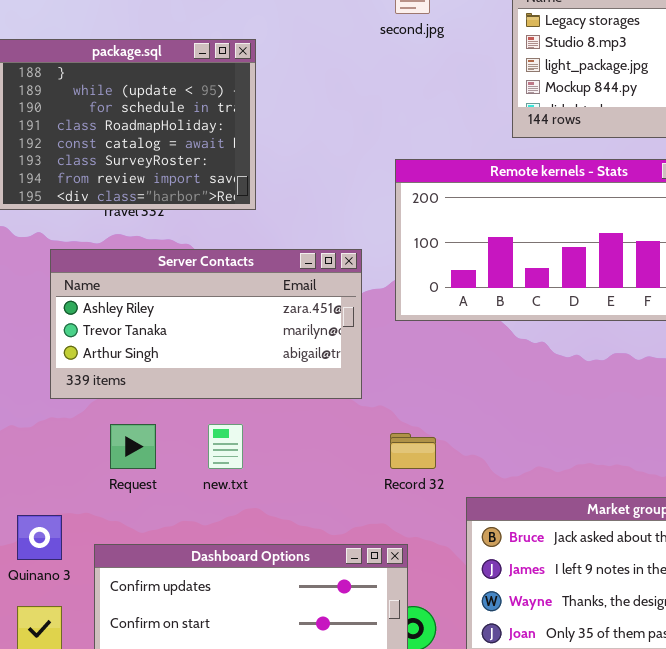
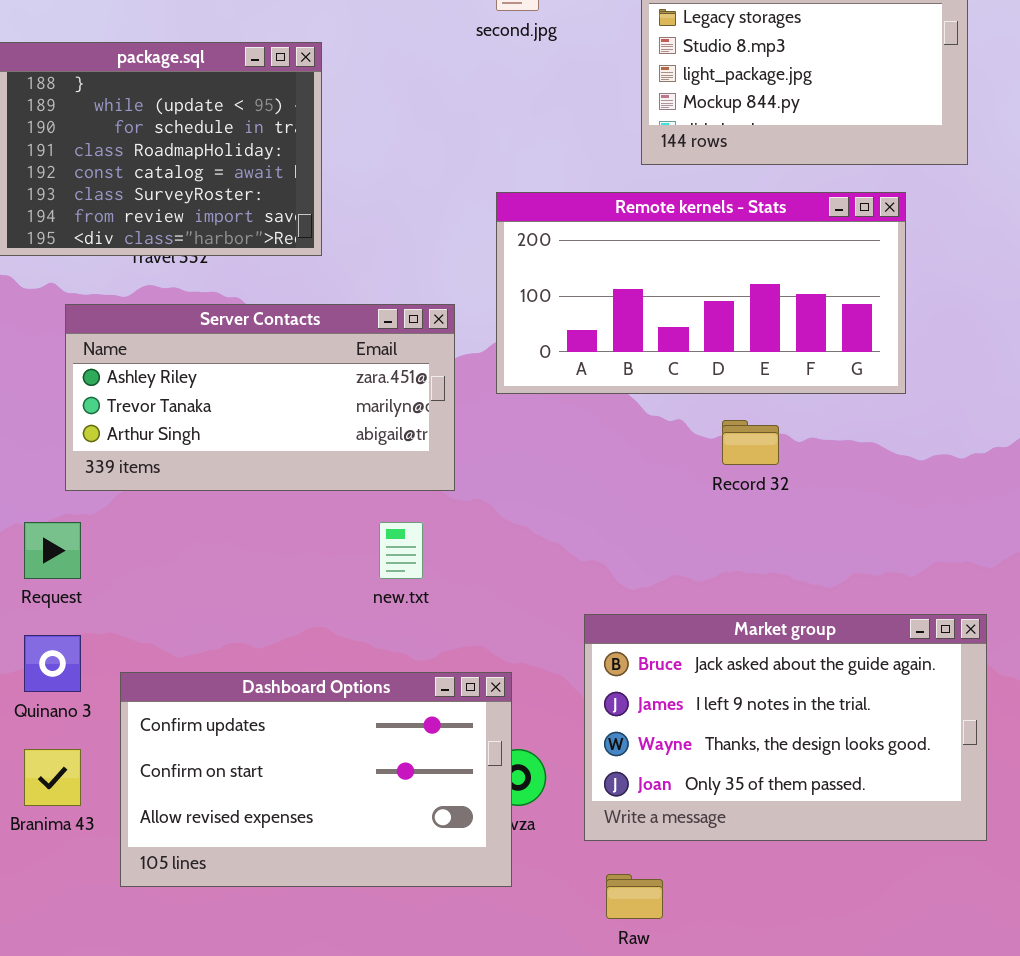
Request: [110,424,156,469] -> [24,522,81,579], moved
new.txt: [208,424,243,469] -> [379,522,423,579], moved
Record 32: [390,433,436,469] -> [722,420,779,465], moved

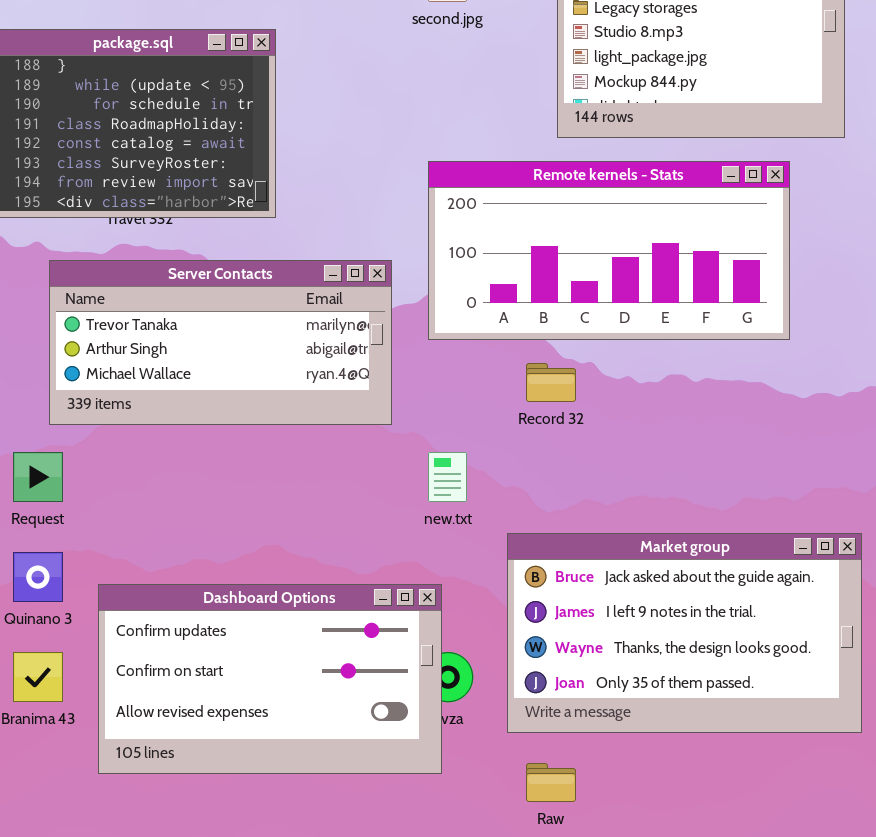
Server Contacts: [65,304,455,491] -> [49,260,392,425], scrolled down 1 row
Record 32: [722,420,779,465] -> [526,363,576,402], moved
new.txt: [379,522,423,579] -> [428,452,467,502], moved

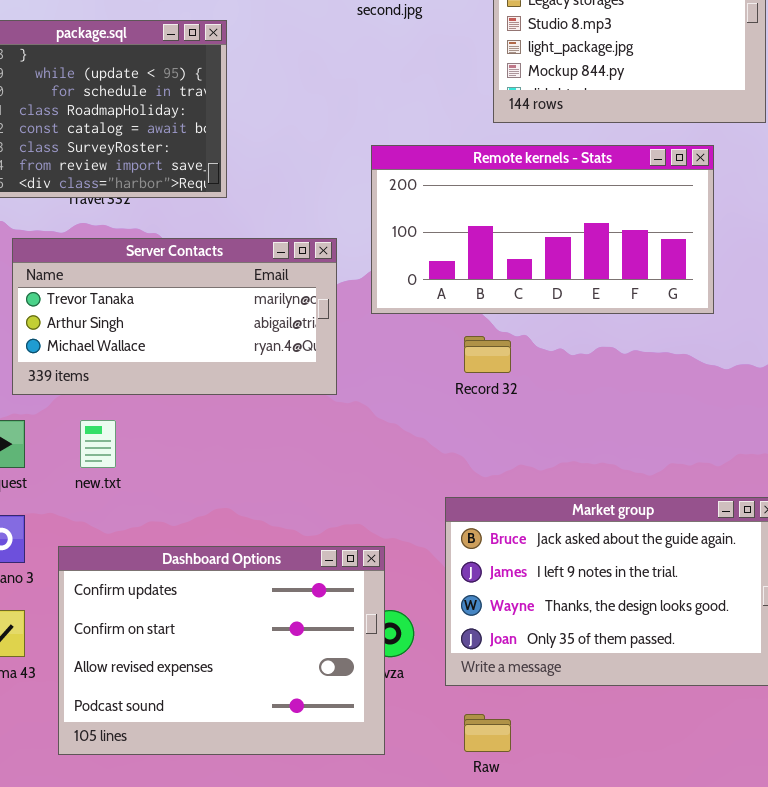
new.txt: [428,452,467,502] -> [80,420,116,468], moved
Dashboard Options: [98,584,442,774] -> [58,546,385,755], resized

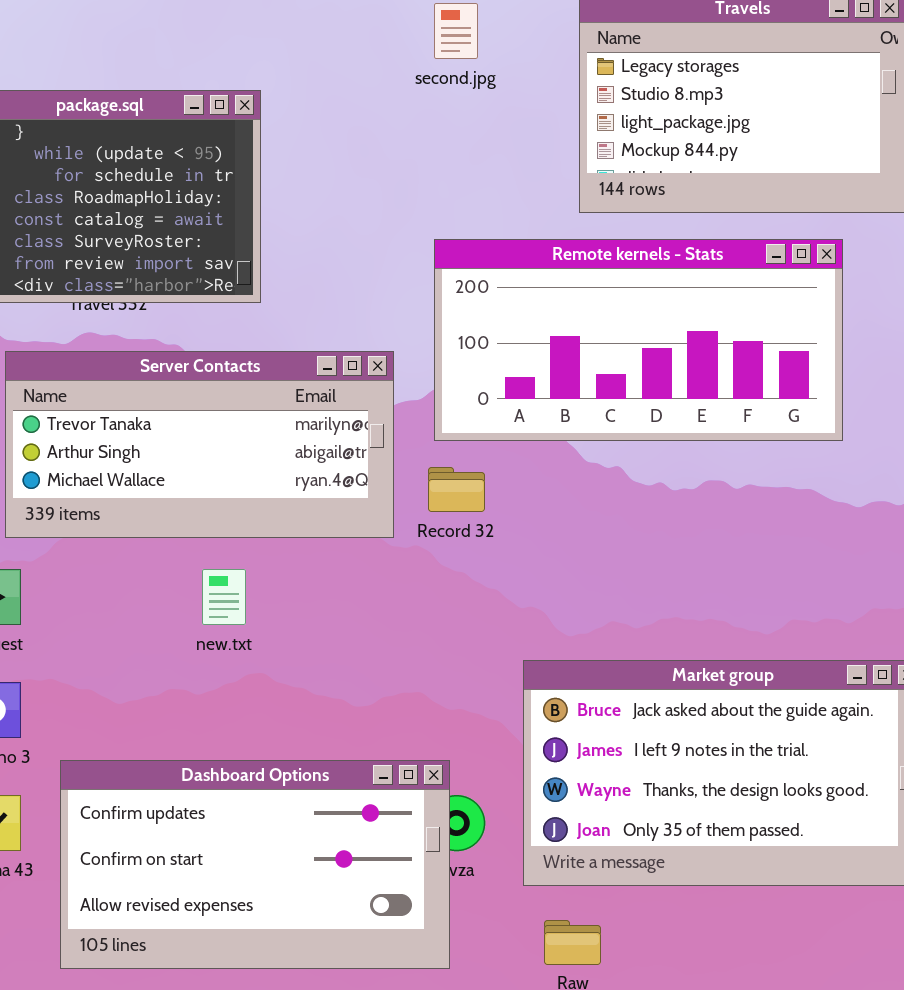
Record 32: [464,336,511,373] -> [428,467,485,512], moved
new.txt: [80,420,116,468] -> [202,569,246,625], moved
Dashboard Options: [58,546,385,755] -> [60,760,450,969], resized

